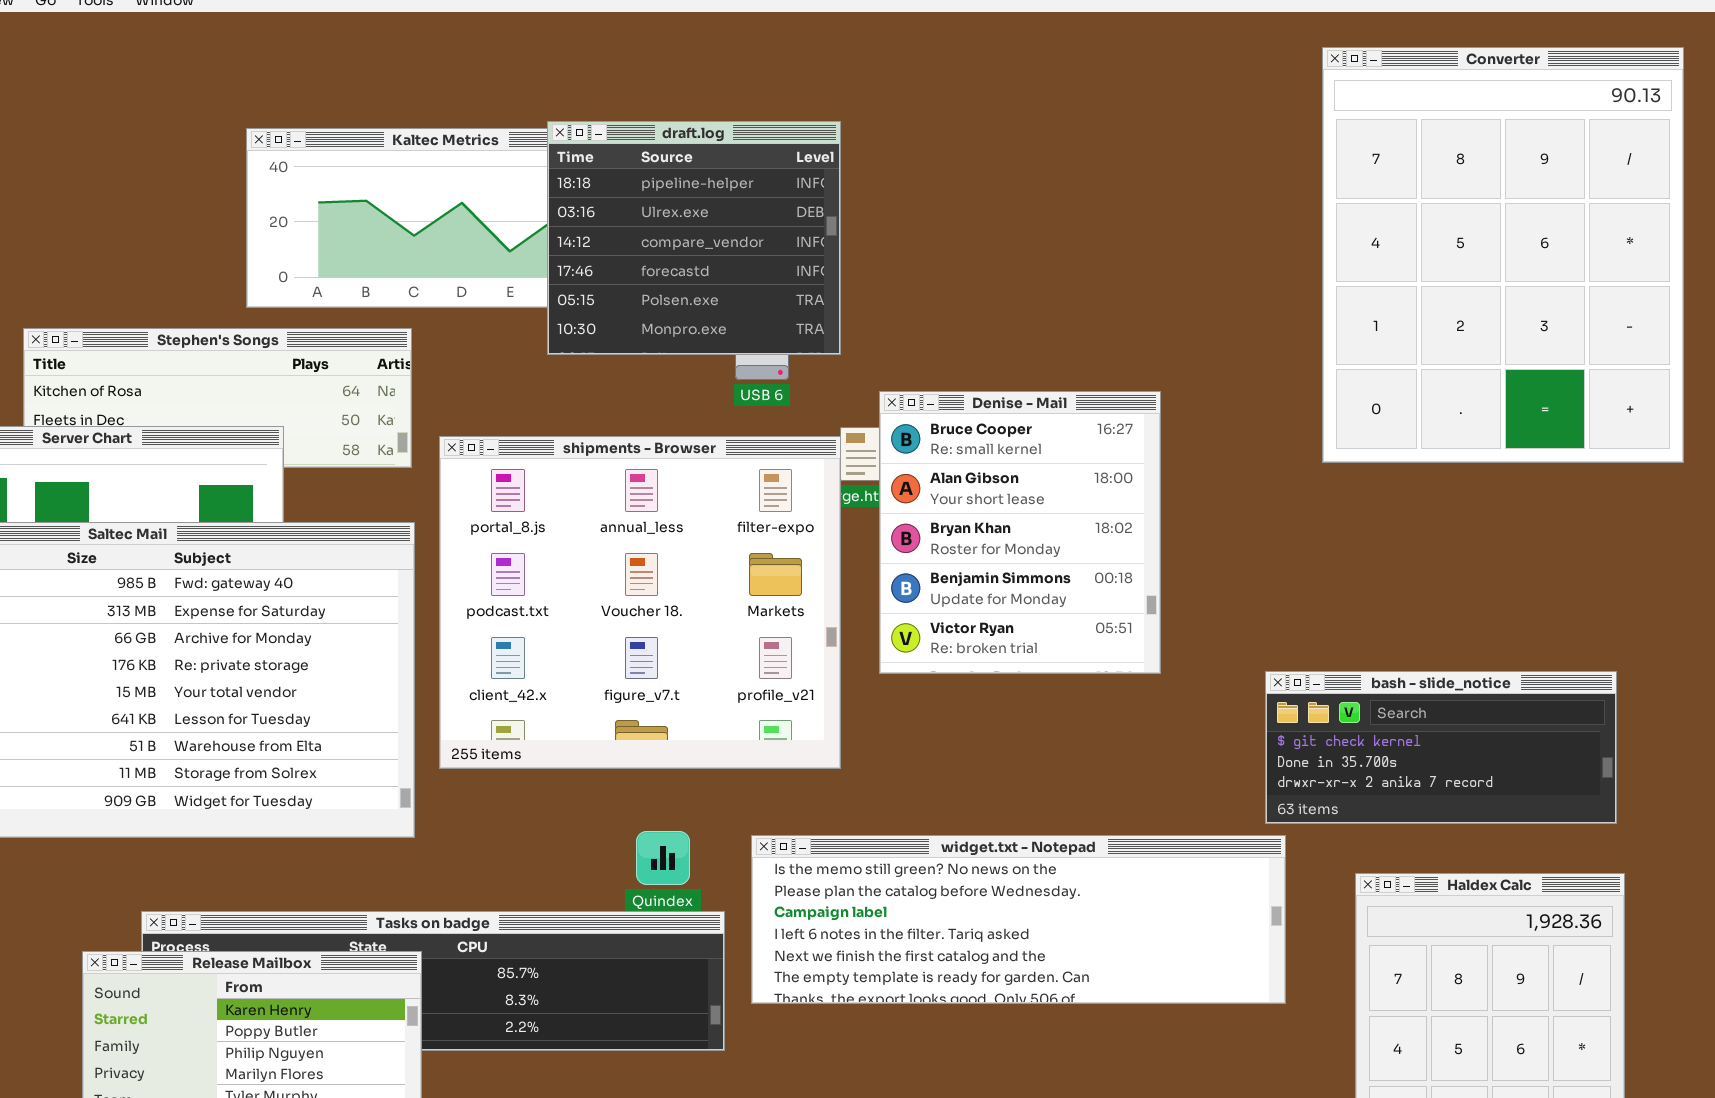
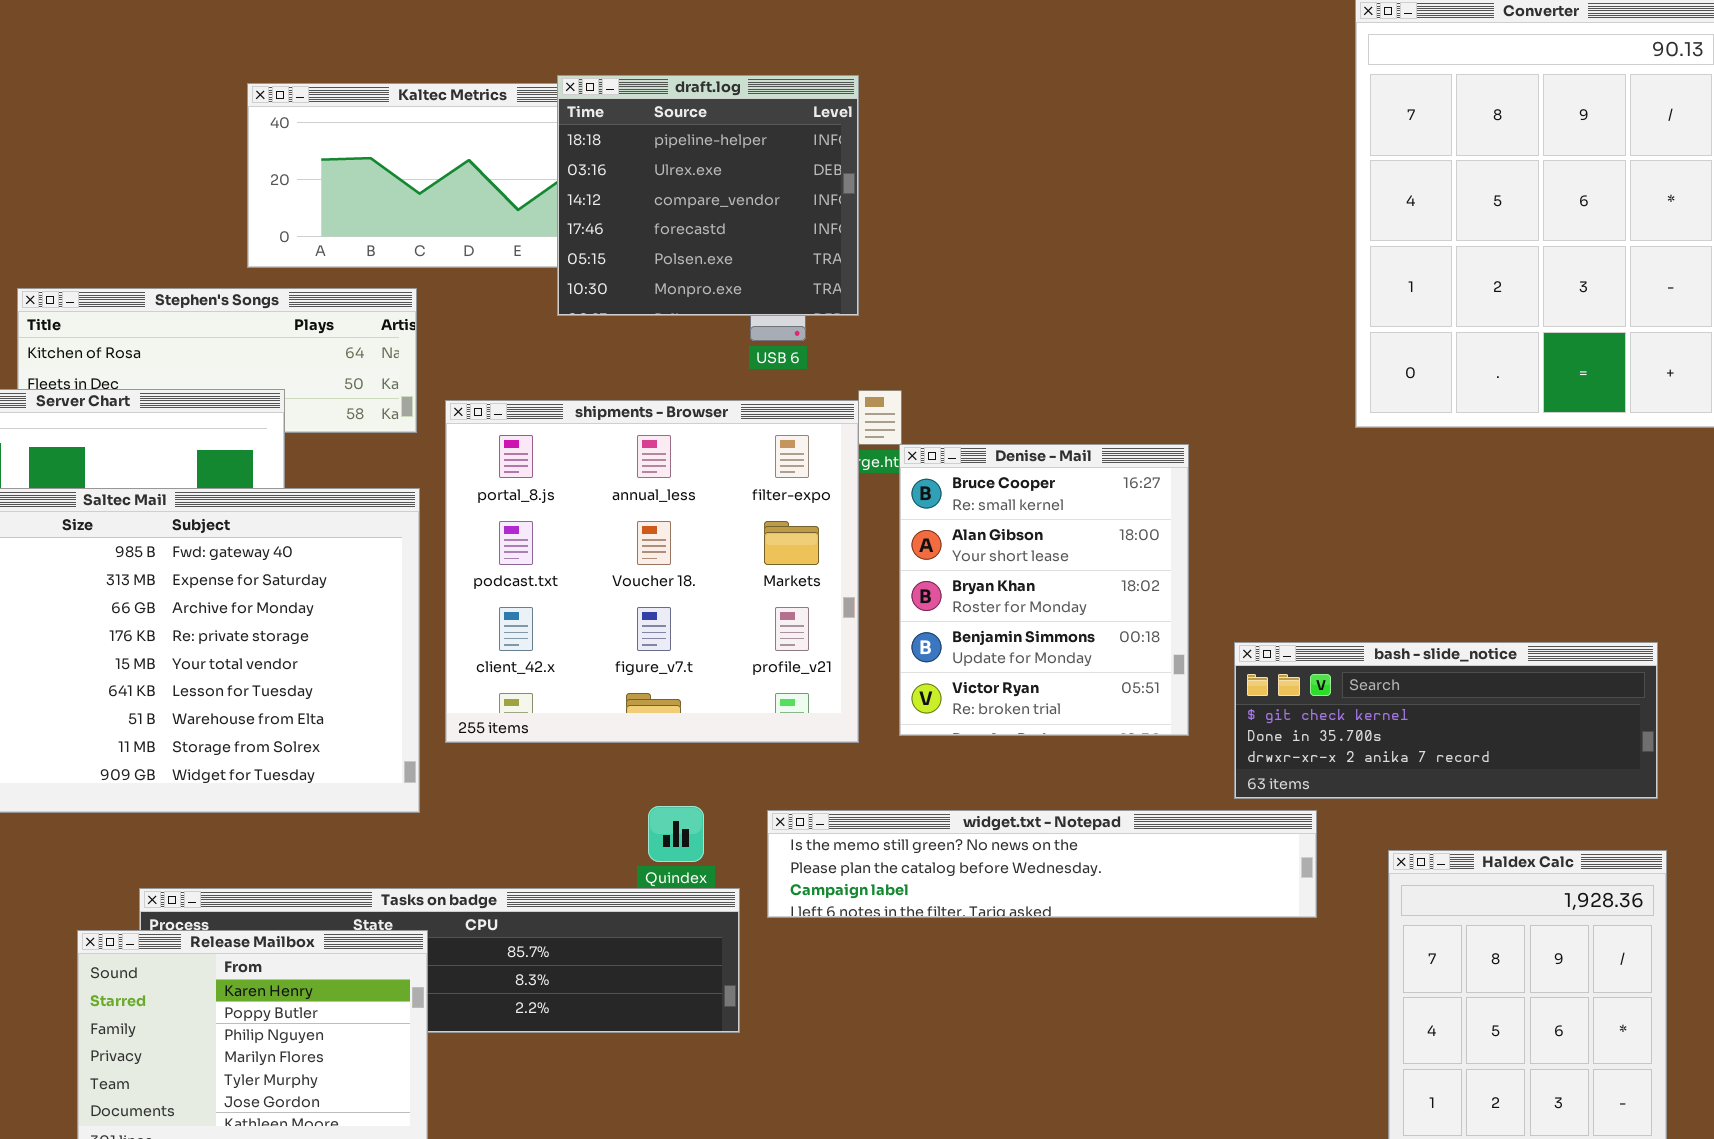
Denise - Mail: [879,391,1161,674] -> [899,444,1189,736], moved
bash - slide_notice: [1265,671,1617,824] -> [1234,642,1658,799], resized
widget.txt - Notepad: [751,835,1286,1004] -> [767,810,1317,918], resized

